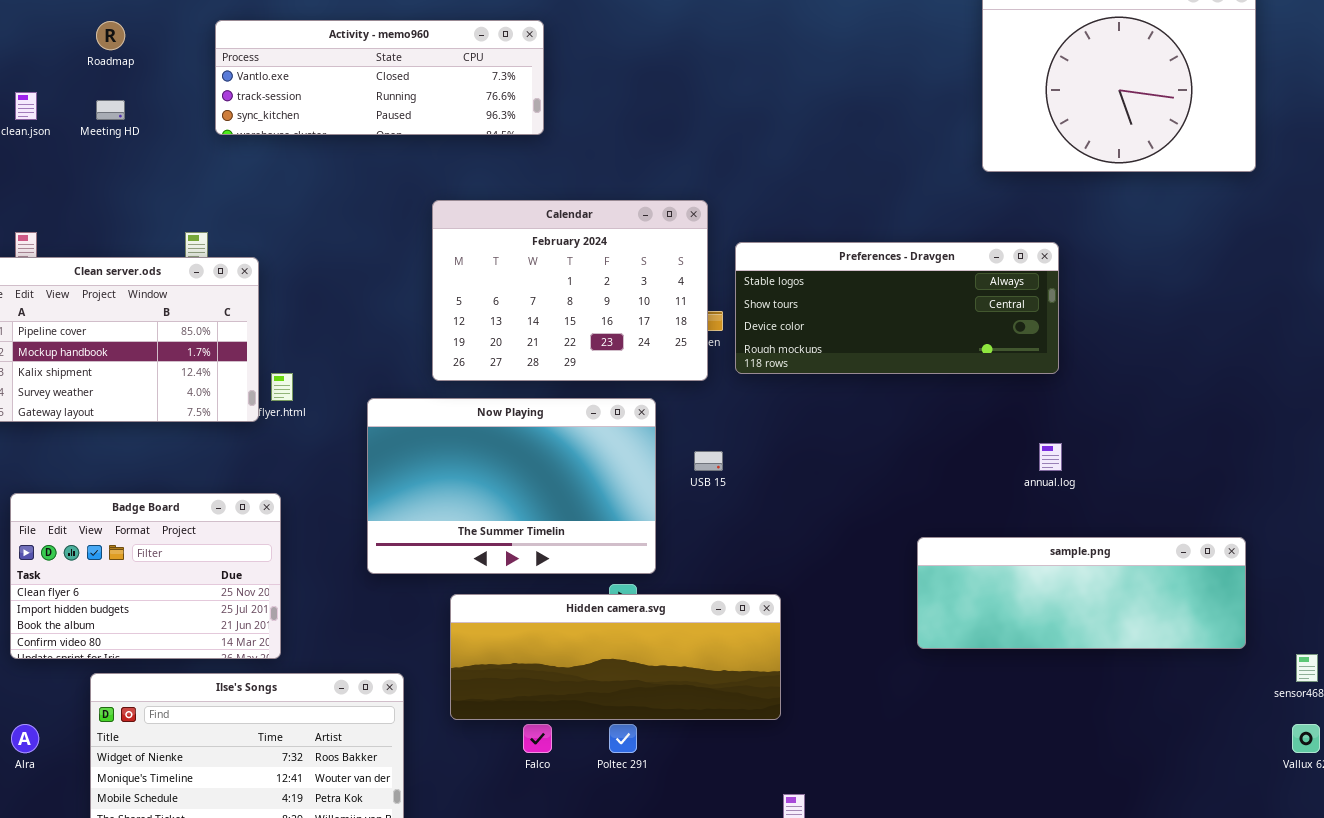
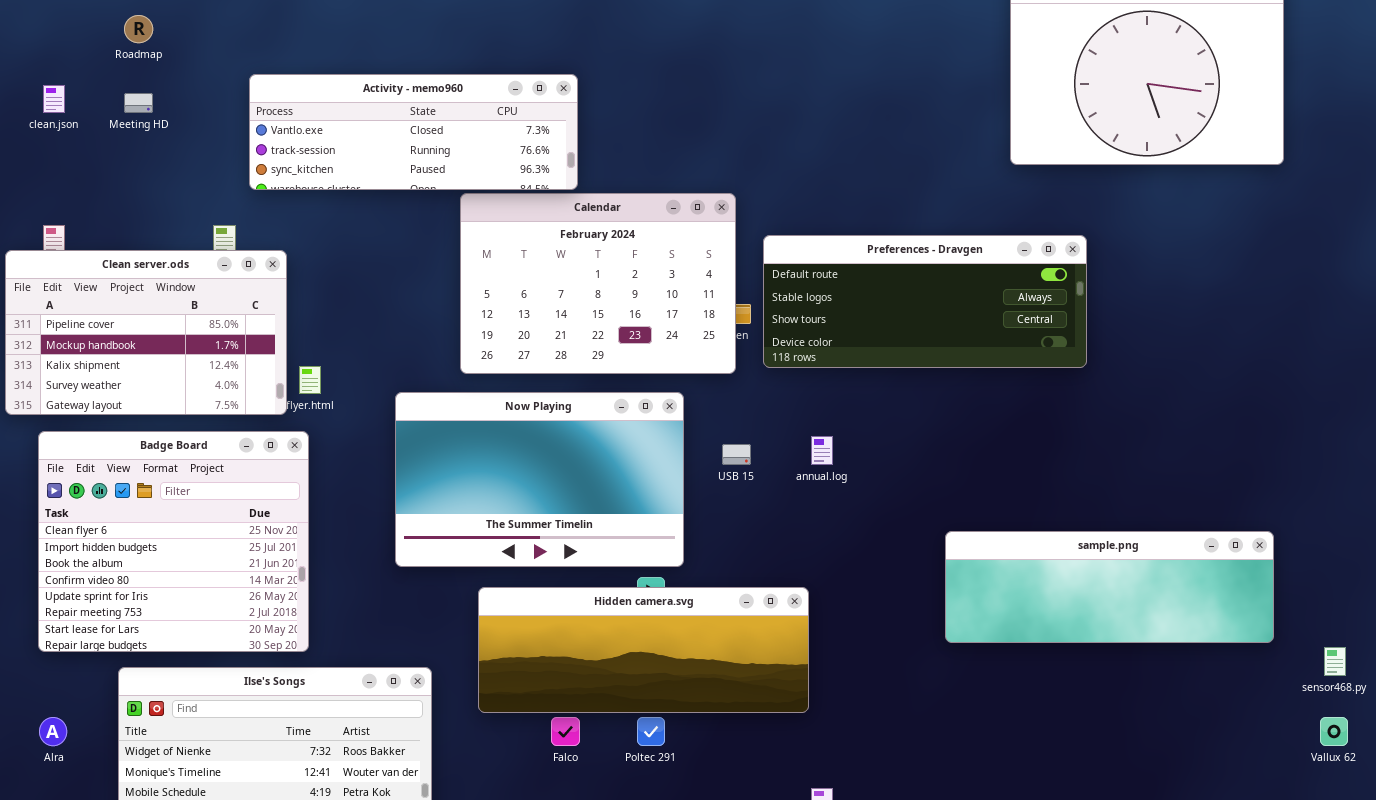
Activity - memo960: [215,20,544,135] -> [249,74,578,190], moved
Preferences - Dravgen: [735,242,1059,374] -> [763,235,1087,368], scrolled up 1 row
annual.log: [1039,443,1062,471] -> [811,436,833,465], moved
Badge Board: [10,493,281,659] -> [38,431,309,652], resized

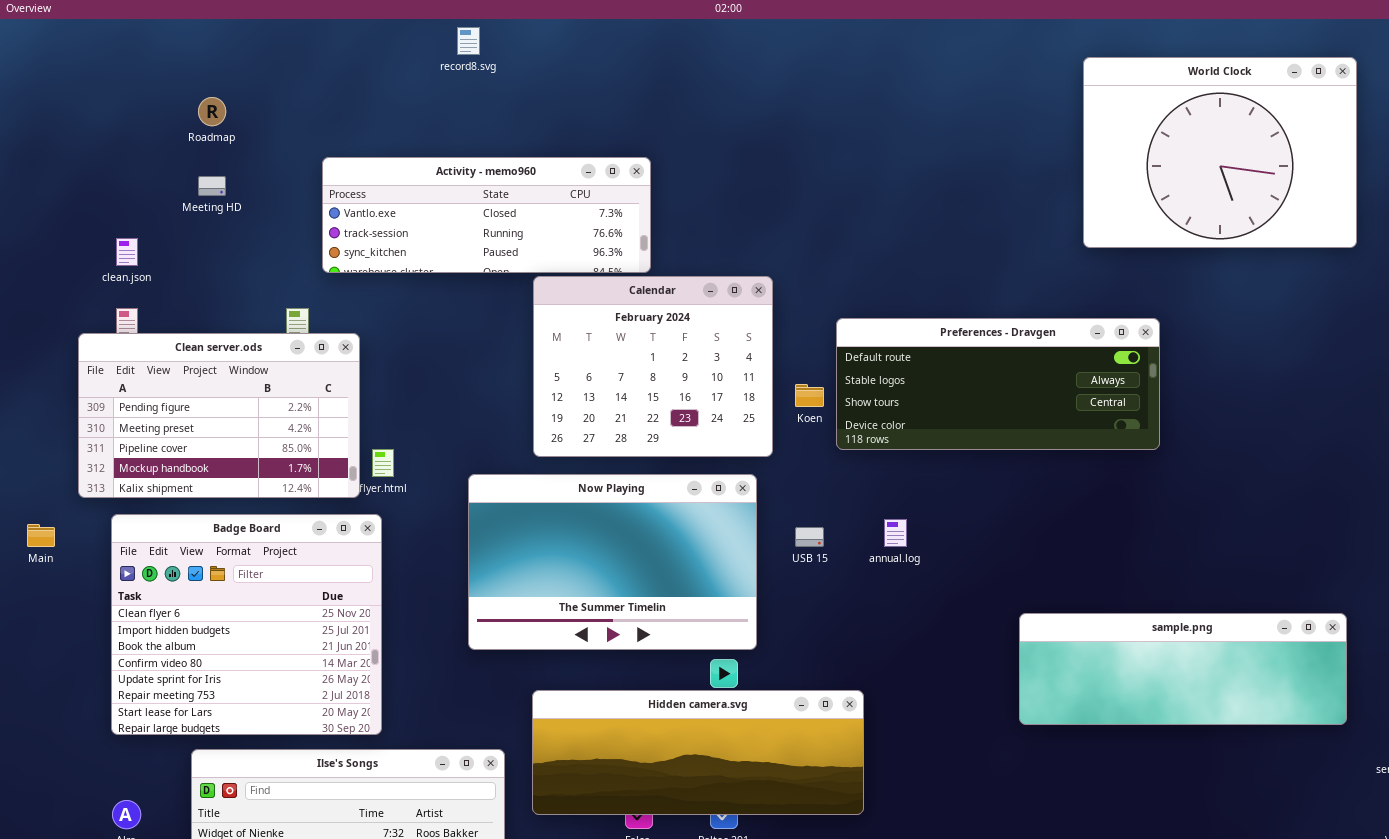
clean.json: [43,85,65,113] -> [116,238,138,266], moved
Calendar: [460,193,736,374] -> [533,276,773,457], resized
Clean server.ods: [5,250,287,415] -> [78,333,360,498], scrolled up 2 rows
Hidden camera.svg: [478,587,809,713] -> [532,690,864,815], moved

